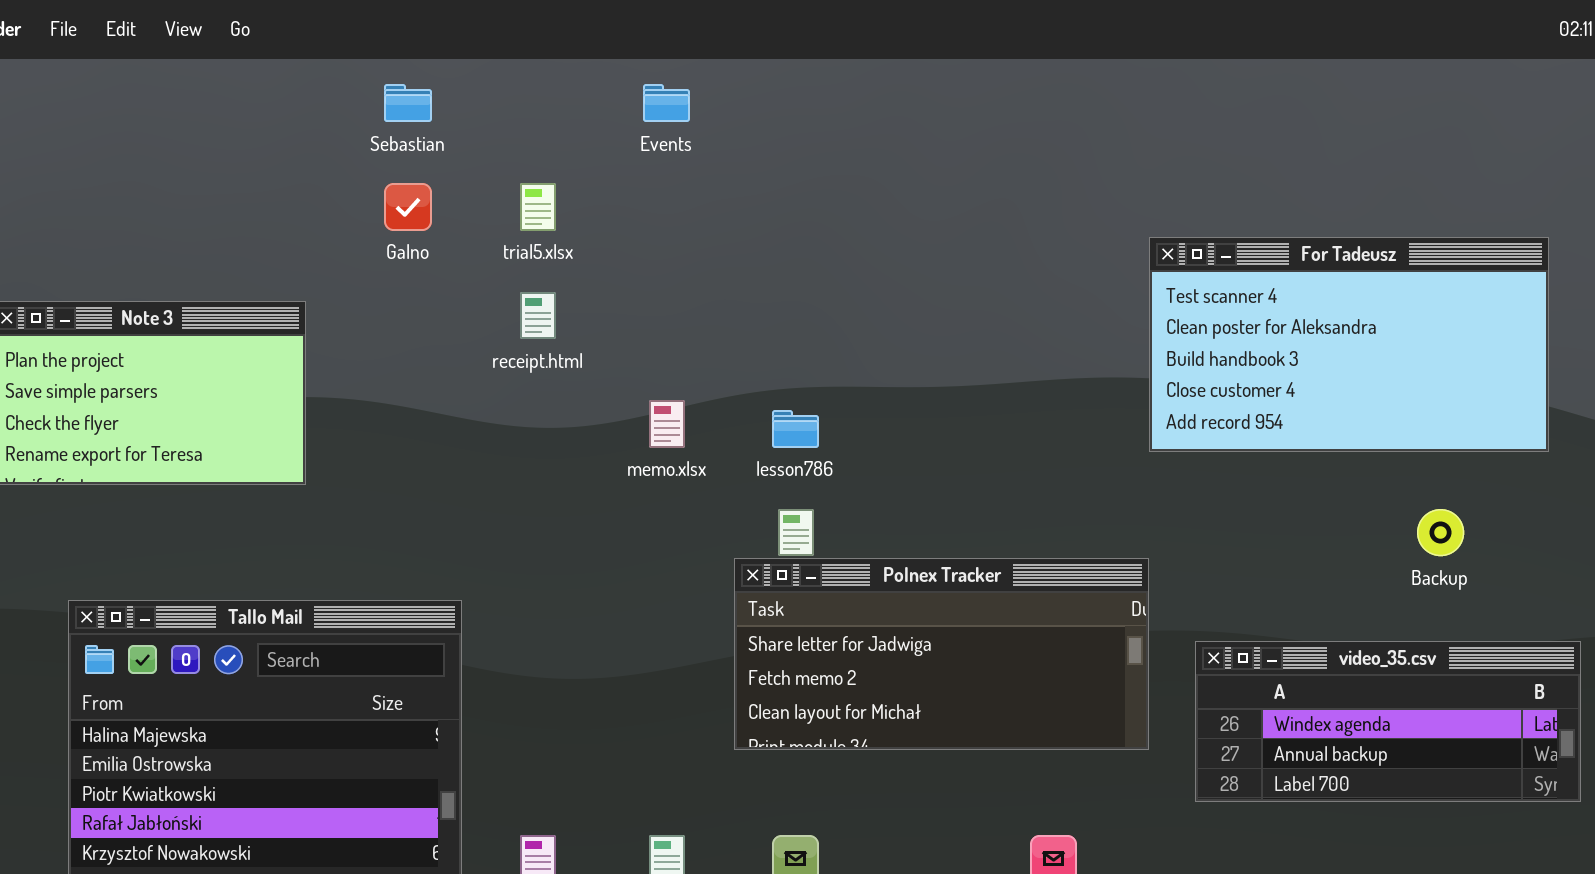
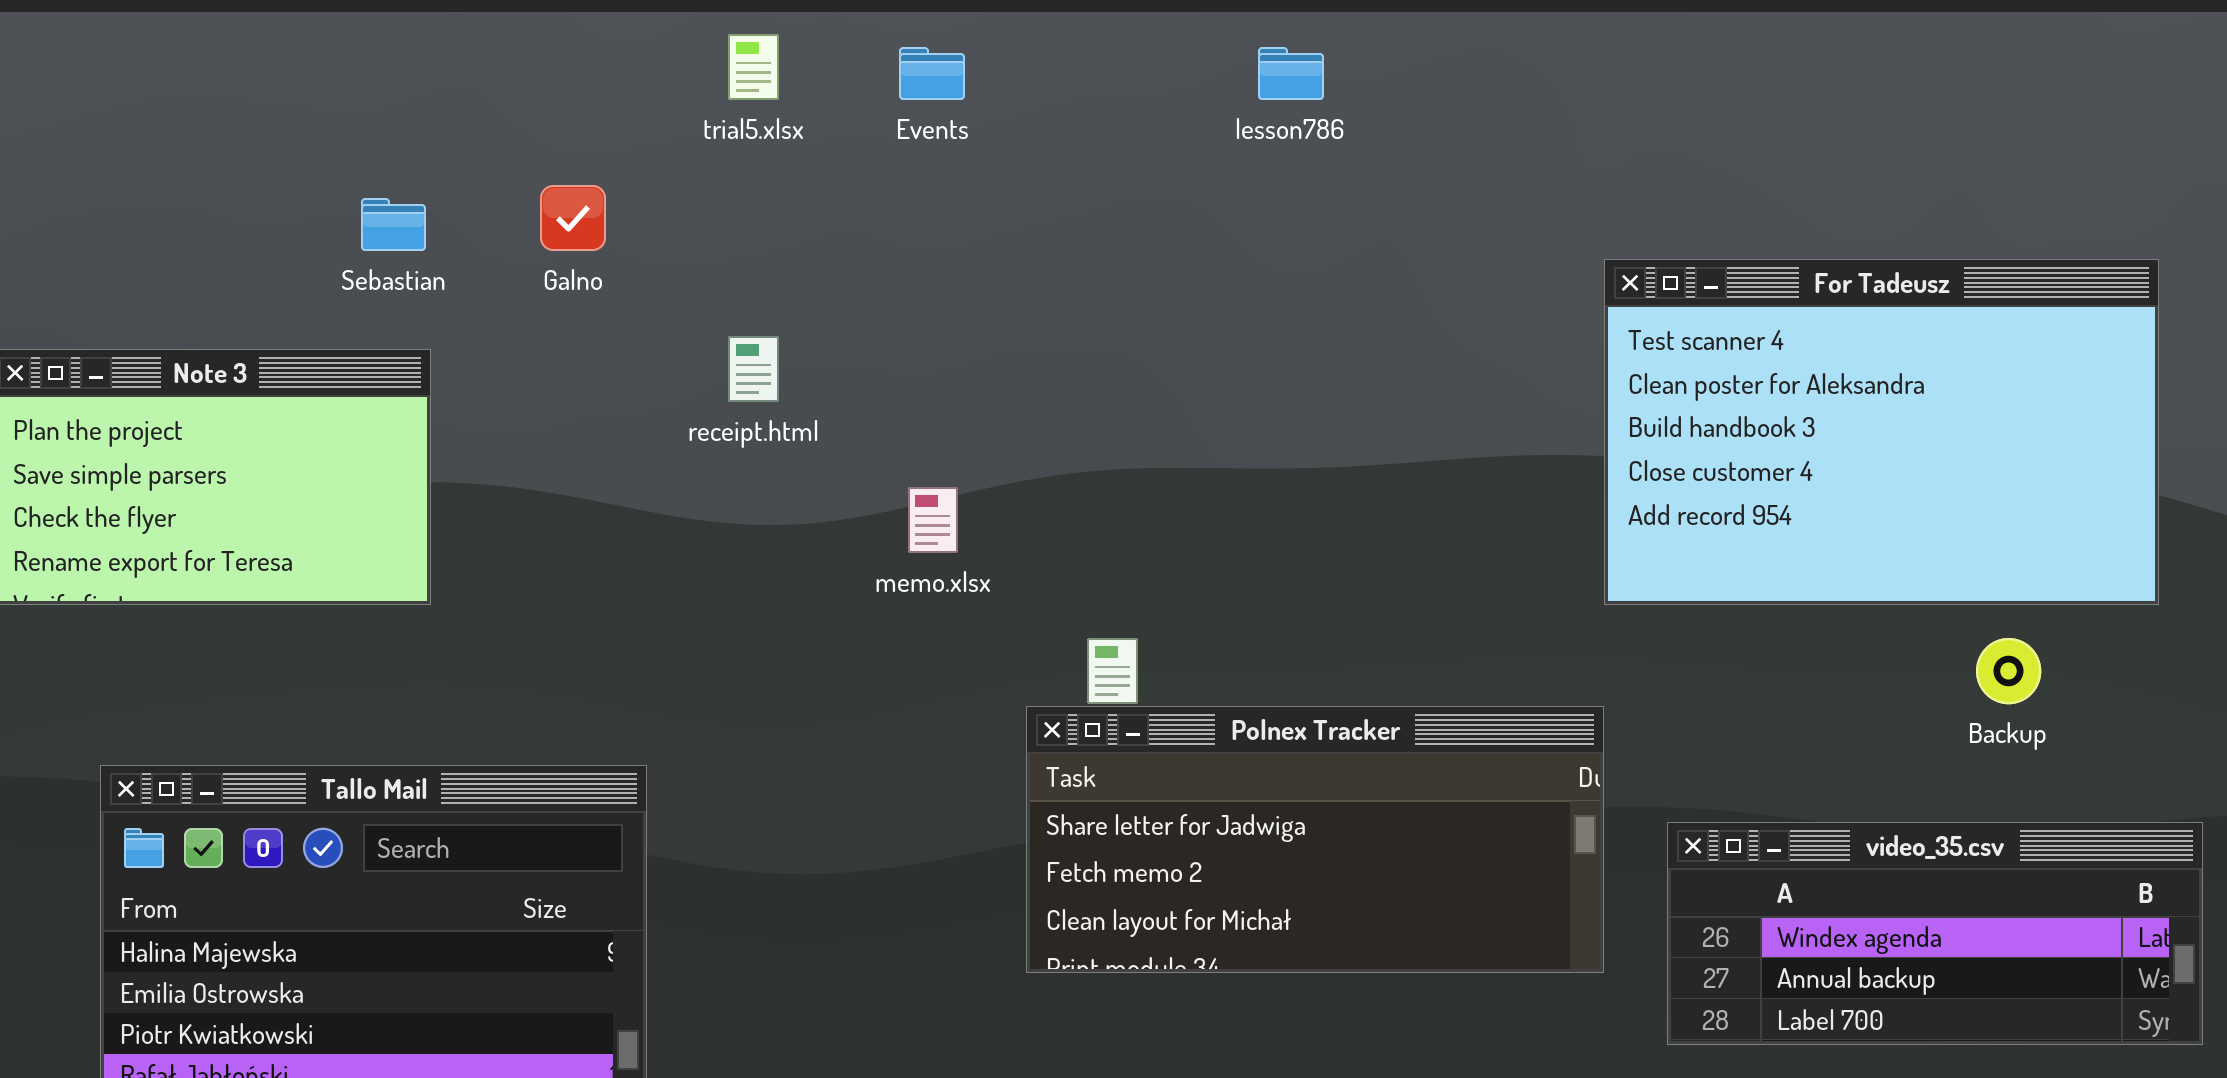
Sebastian: [384,84,432,122] -> [361,198,426,251], moved
trial5.xlsx: [520,183,556,231] -> [728,34,779,100], moved
For Tadeusz: [1149,237,1549,452] -> [1604,259,2159,605], resized
lesson786: [772,410,819,448] -> [1258,47,1324,100], moved

